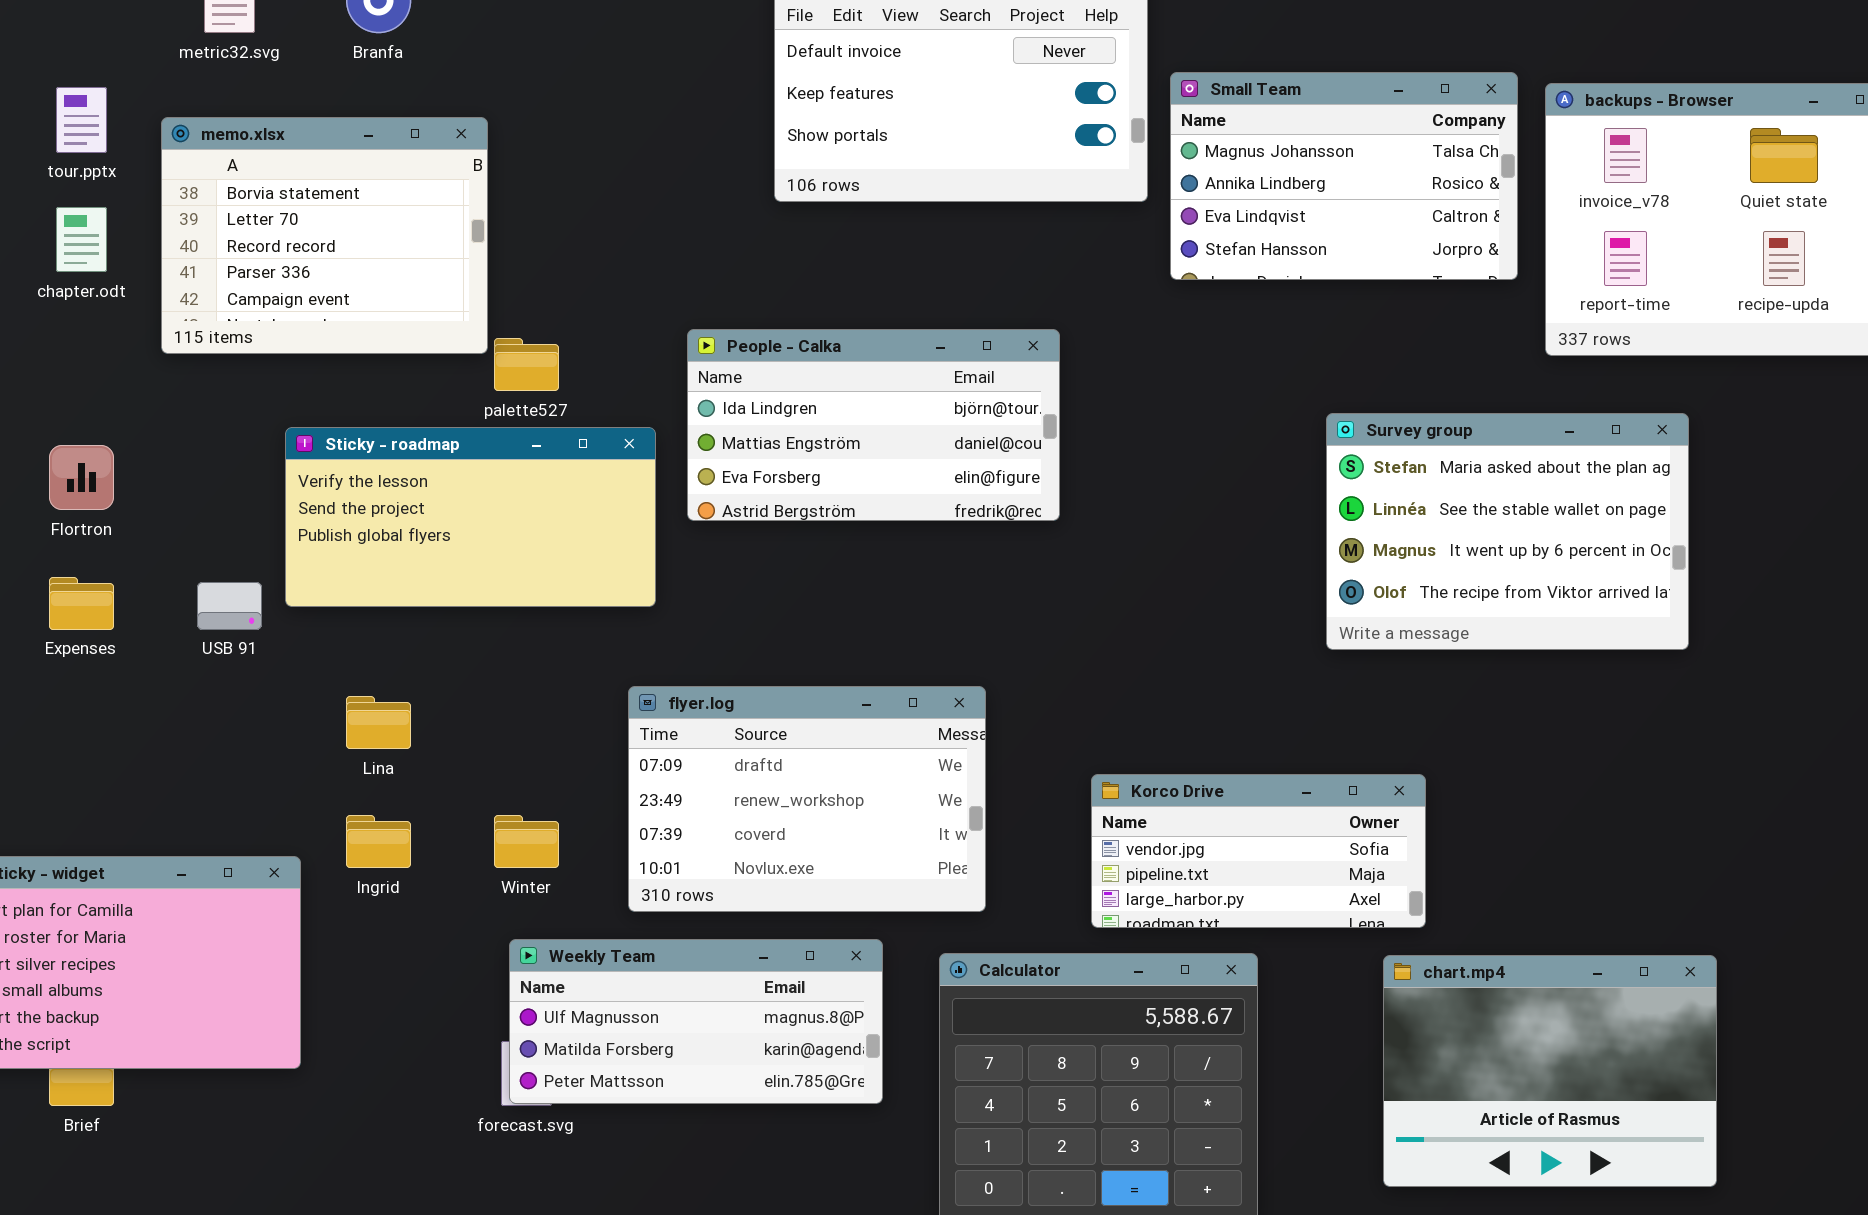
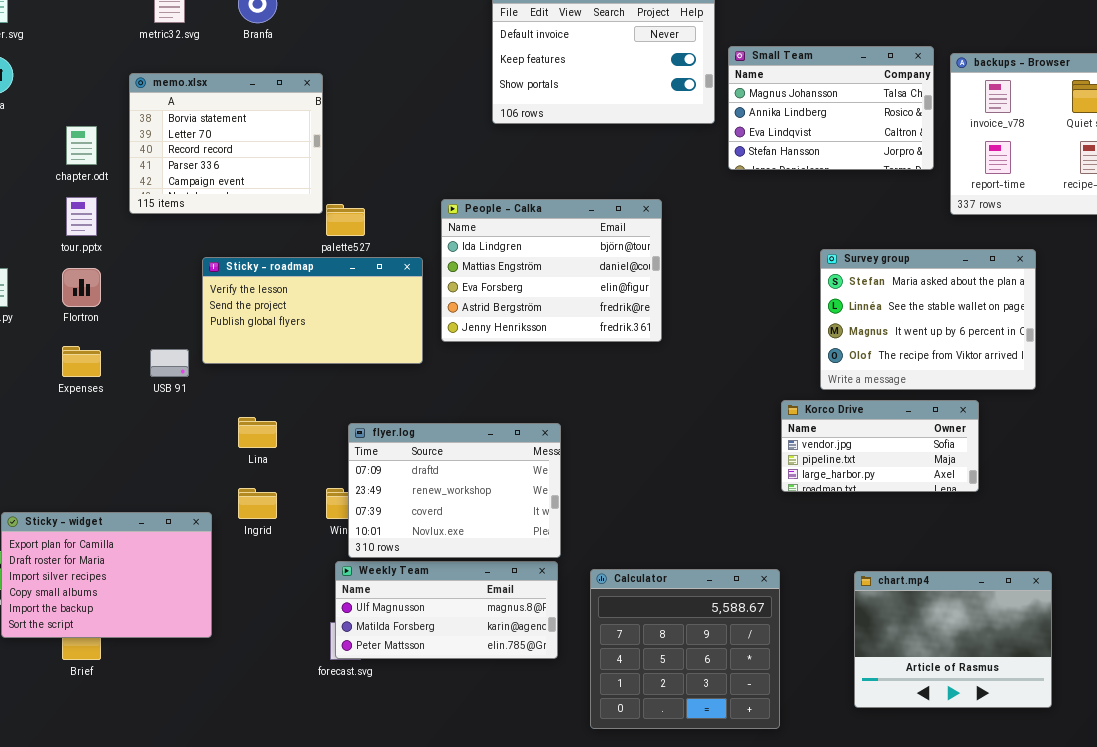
tour.pptx: [56,87,107,153] -> [66,197,97,236], moved
People - Calka: [687,329,1060,521] -> [441,199,662,342], resized
flyer.log: [628,686,986,912] -> [348,423,561,558], moved
Korco Drive: [1091,774,1426,928] -> [781,400,979,492], moved

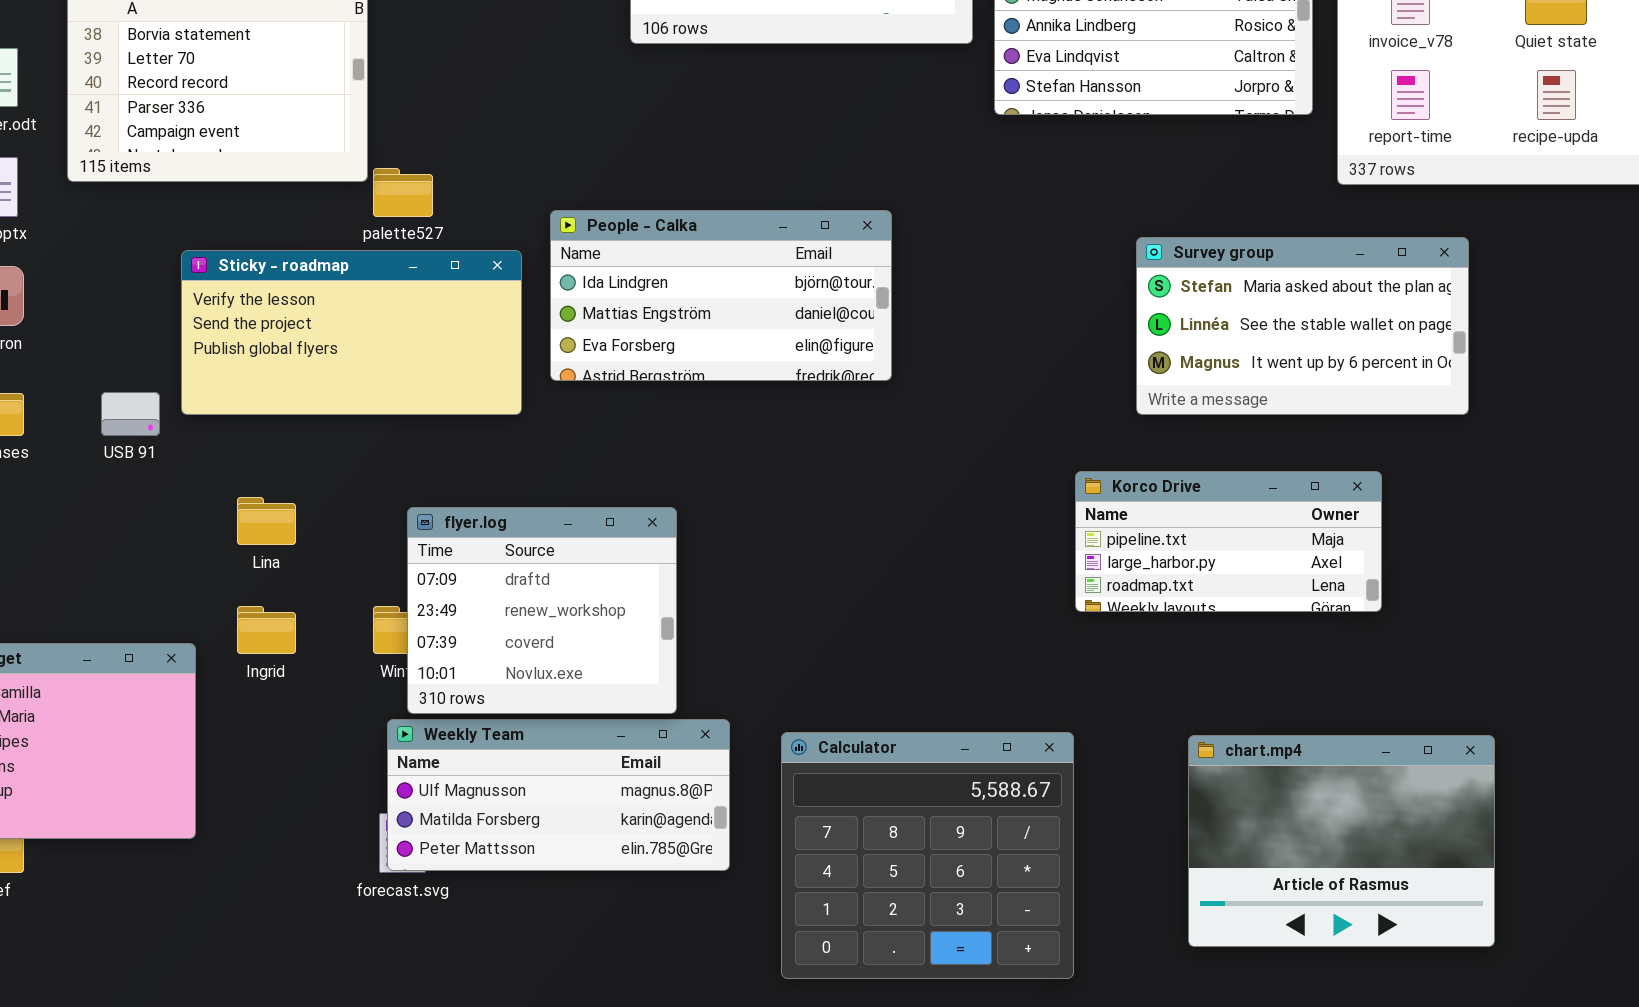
People - Calka: [441,199,662,342] -> [550,210,892,381], resized
Survey group: [820,249,1036,390] -> [1136,237,1469,415], resized
Korco Drive: [781,400,979,492] -> [1075,471,1382,612], scrolled down 1 row
flyer.log: [348,423,561,558] -> [407,507,677,714], resized

